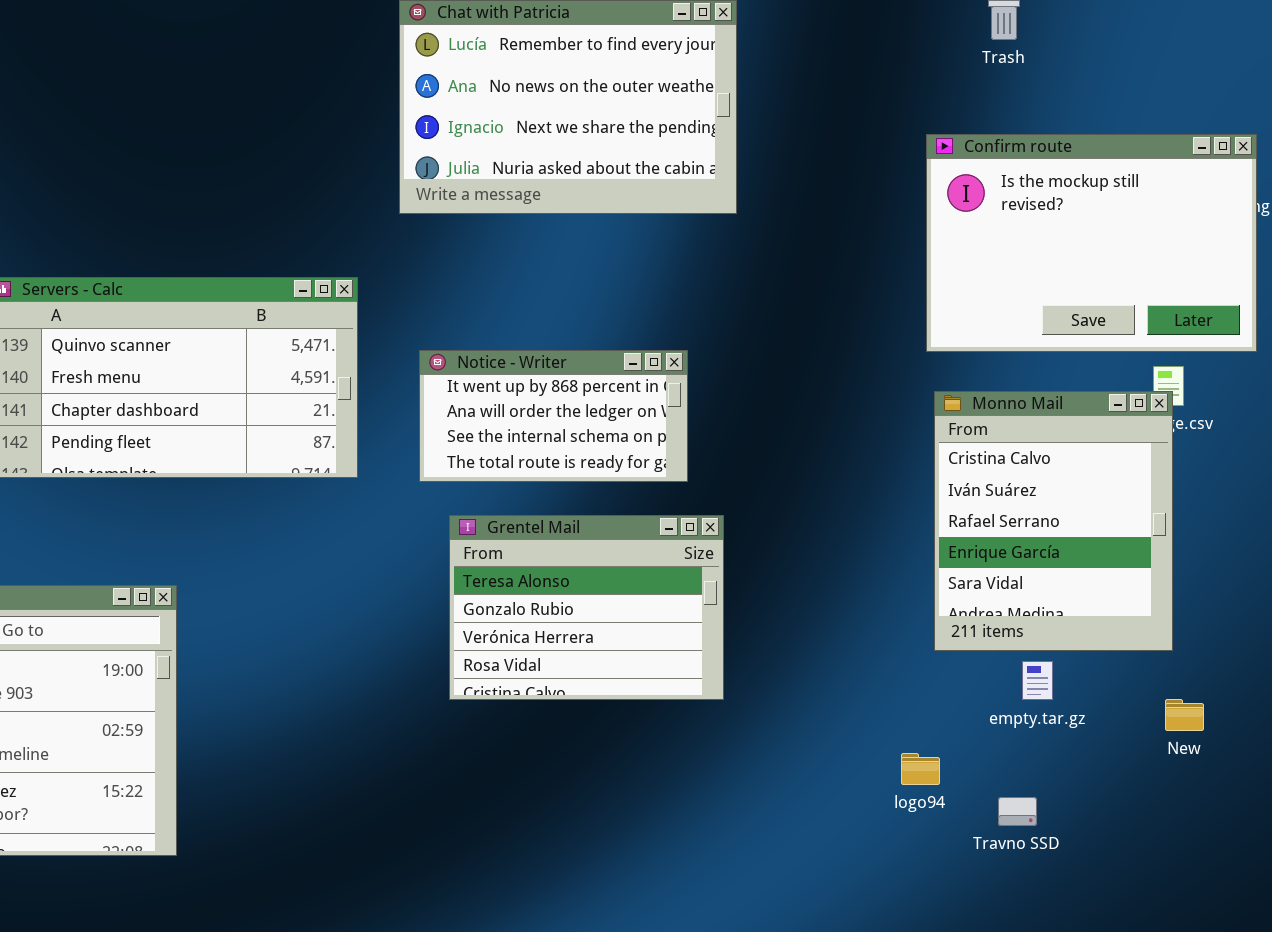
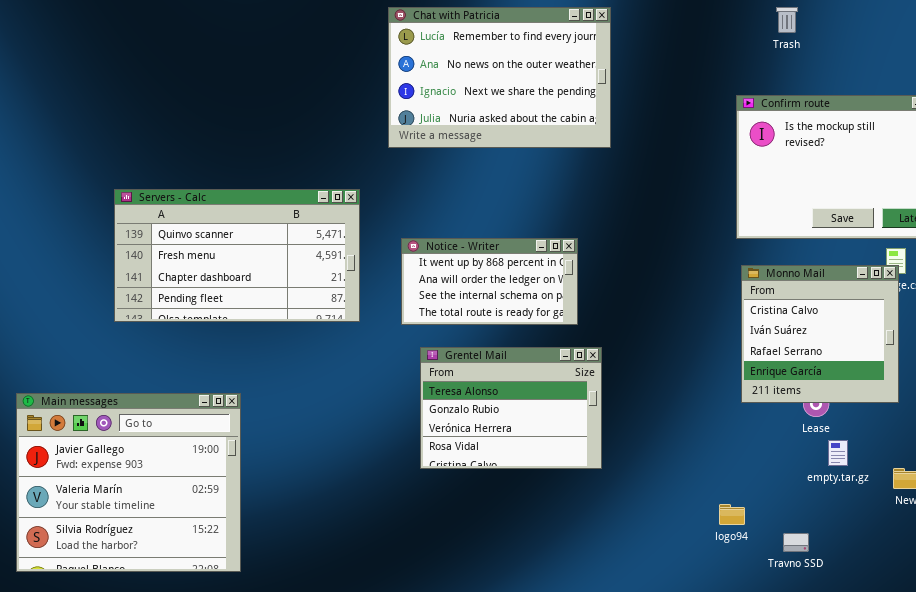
Monno Mail: [934,391,1173,651] -> [741,265,899,403], resized
empty.tar.gz: [1022,661,1053,700] -> [828,440,848,466], moved

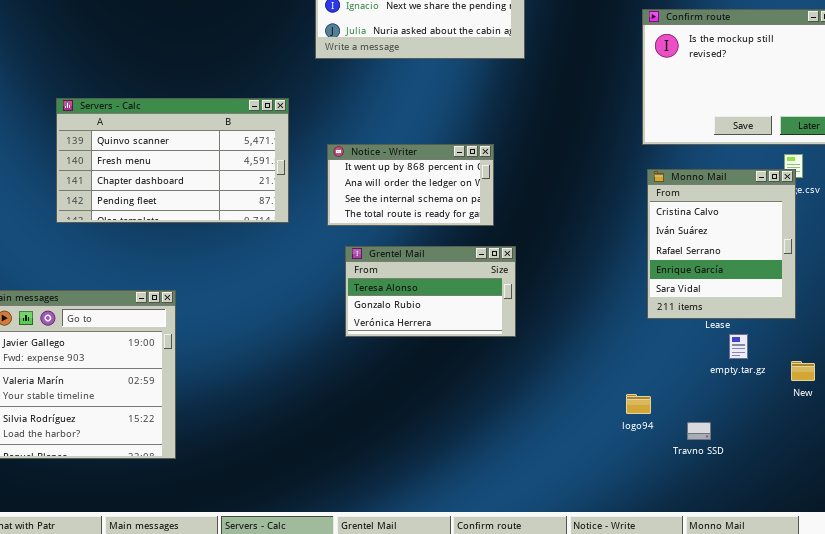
Monno Mail: [741,265,899,403] -> [647,169,796,319], resized
Grentel Mail: [420,347,602,469] -> [345,246,516,337], resized

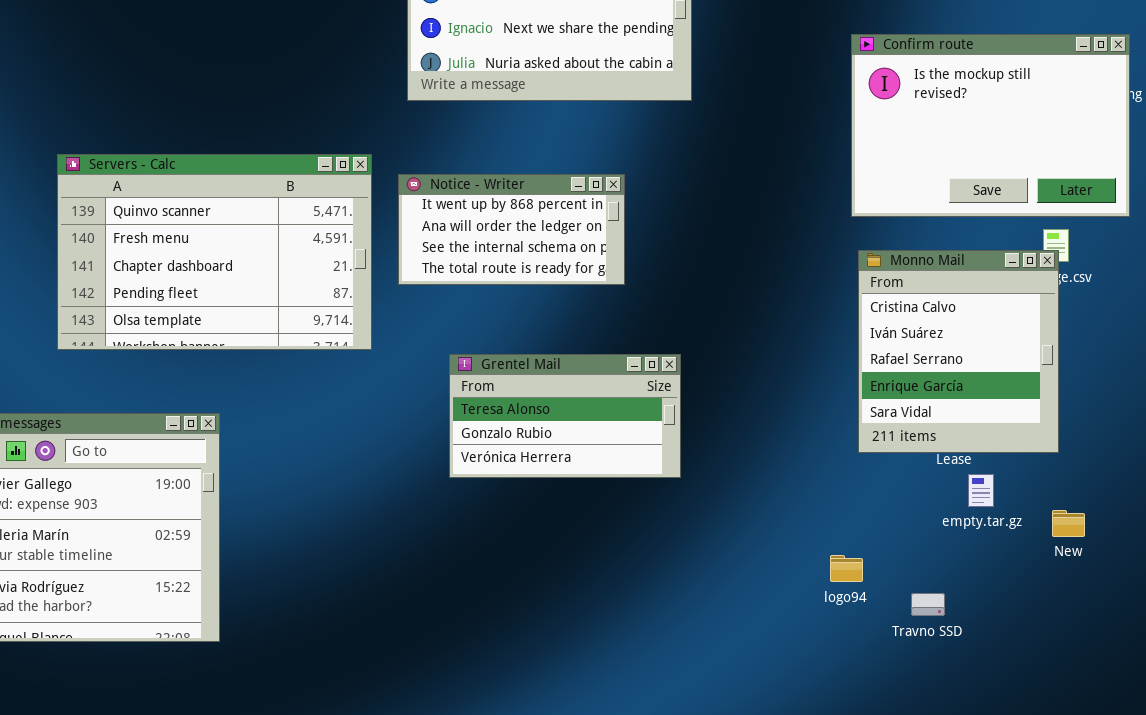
Servers - Calc: [56,98,289,223] -> [57,154,372,350], resized
Notice - Writer: [327,144,494,226] -> [398,174,625,285], moved

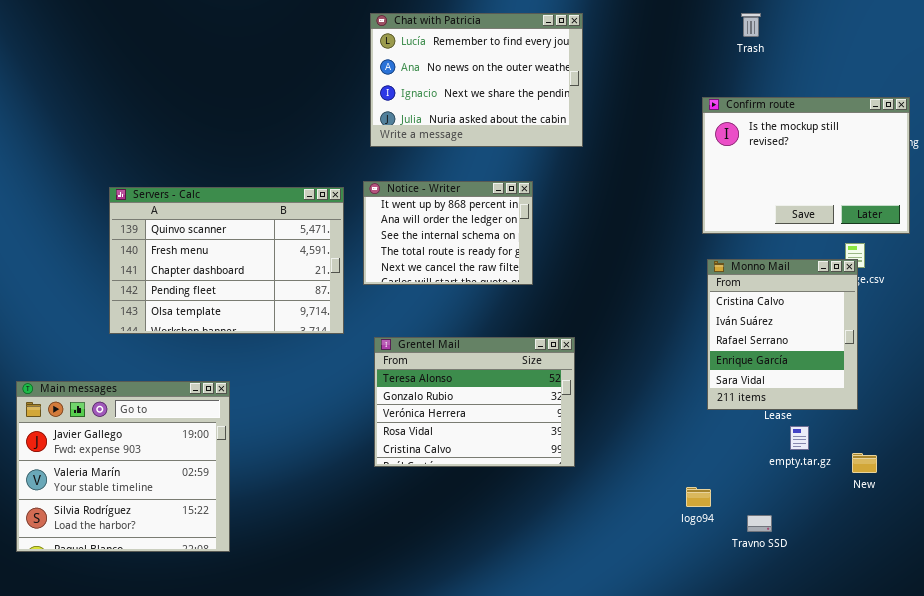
Notice - Writer: [398,174,625,285] -> [363,181,533,285], resized
Grentel Mail: [449,354,681,478] -> [374,337,575,467], resized

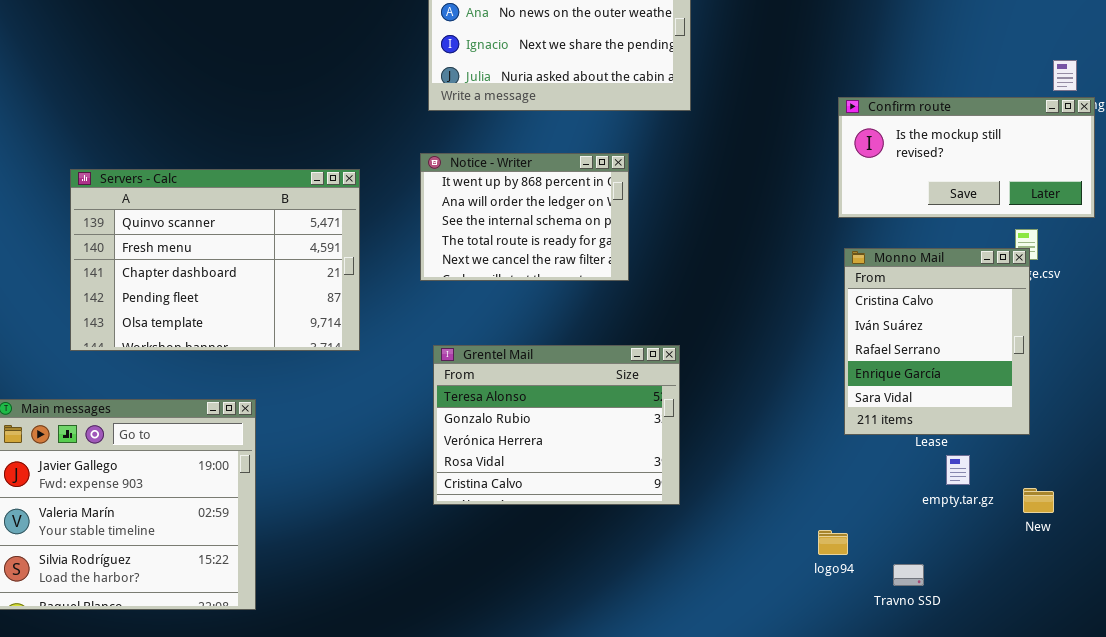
Confirm route: [702,97,910,234] -> [838,97,1095,218], resized
Servers - Calc: [109,187,344,334] -> [70,169,360,351], moved

